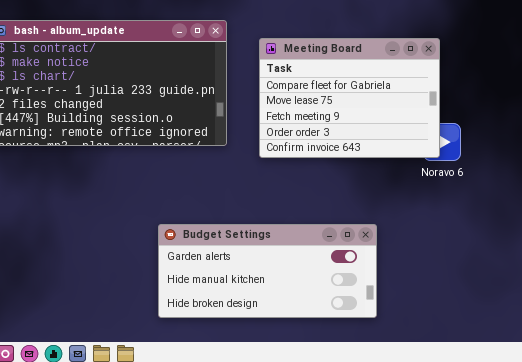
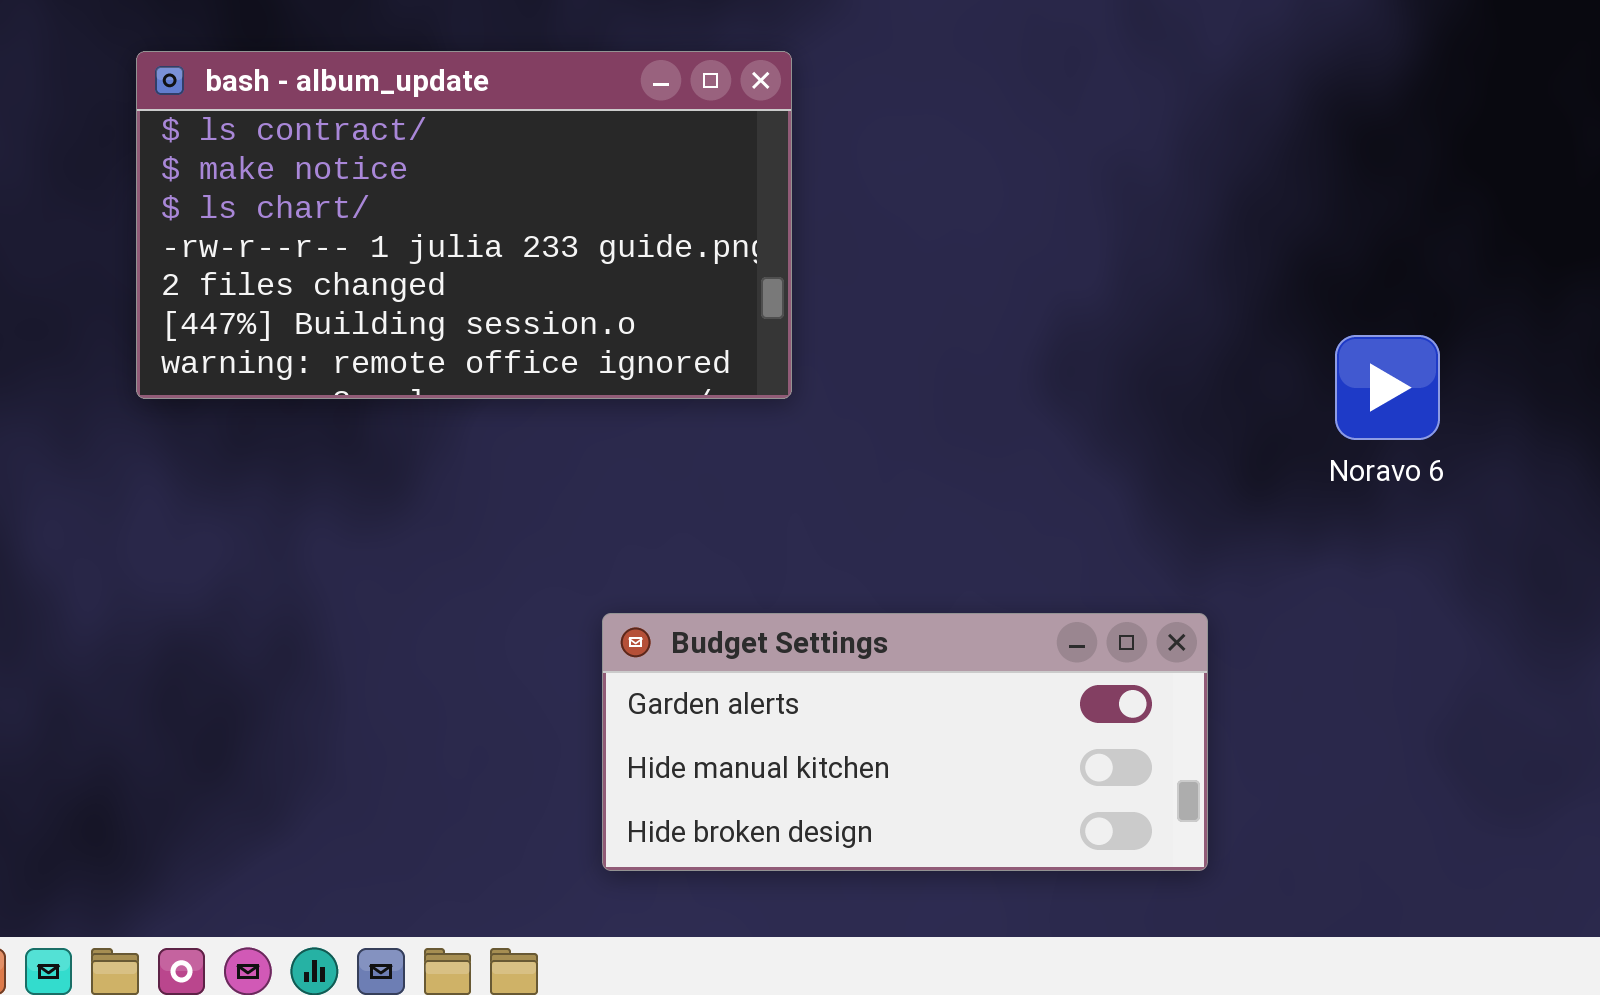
Meeting Board: [259,38,440,158] -> none, closed

